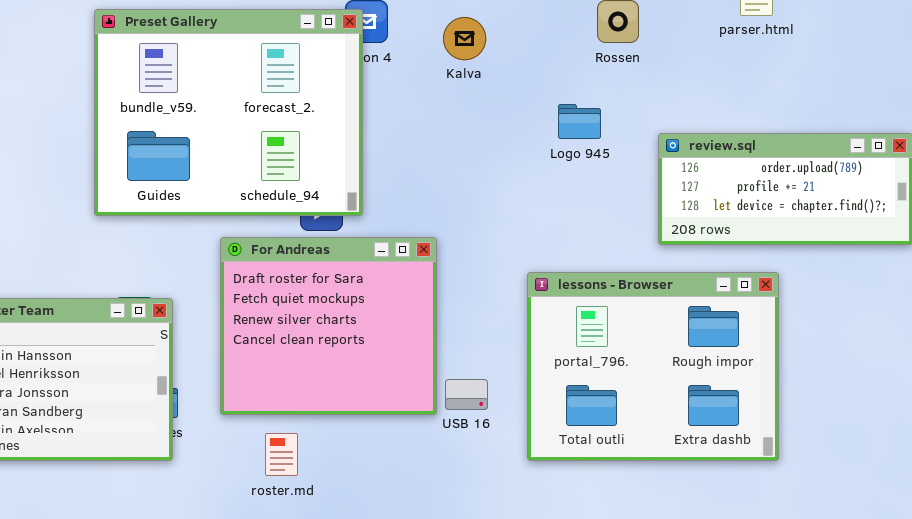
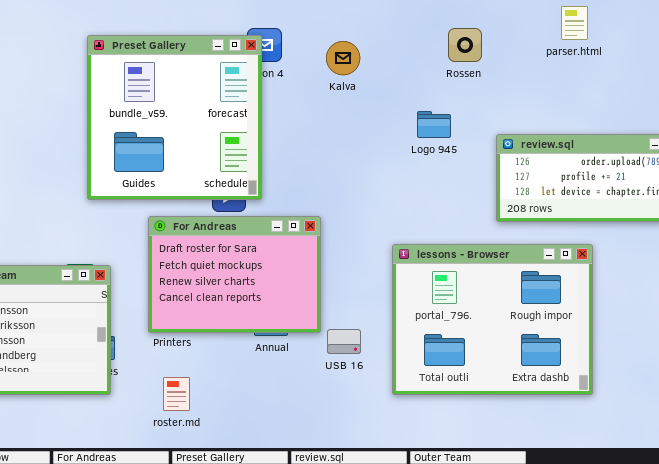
Preset Gallery: [94,9,363,216] -> [87,35,262,200], resized
For Andreas: [220,237,437,415] -> [148,216,321,333], resized
roster.md: [265,433,298,476] -> [163,377,190,411], moved

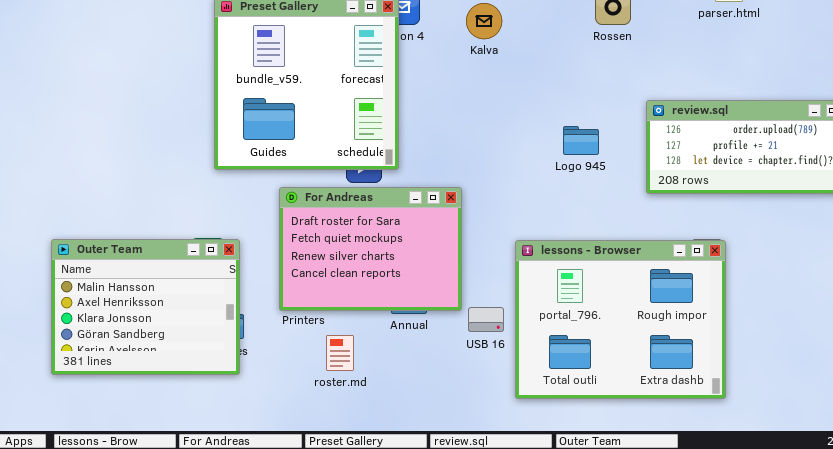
Logo 945: [417,111,451,138] -> [563,126,599,155], moved
lessons - Browser: [392,244,593,395] -> [515,240,726,399], moved
roster.md: [163,377,190,411] -> [326,335,354,371], moved

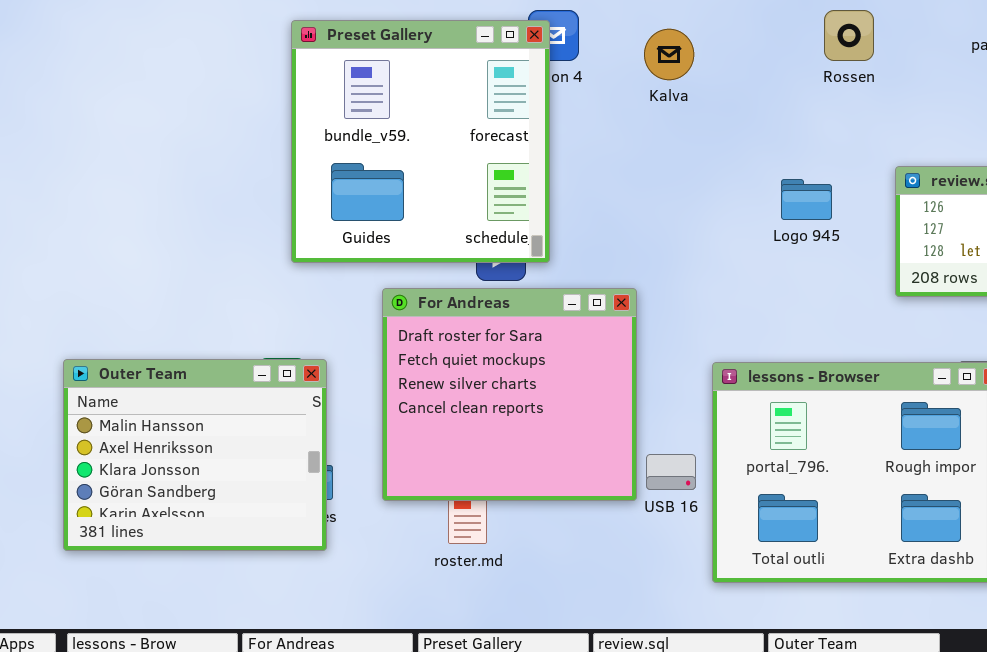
Logo 945: [563,126,599,155] -> [781,179,832,220], moved
For Andreas: [279,187,462,311] -> [382,288,637,501], resized

